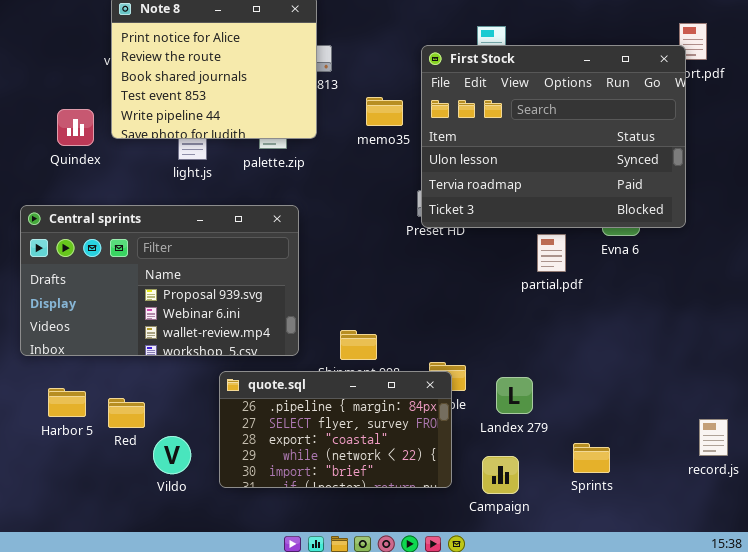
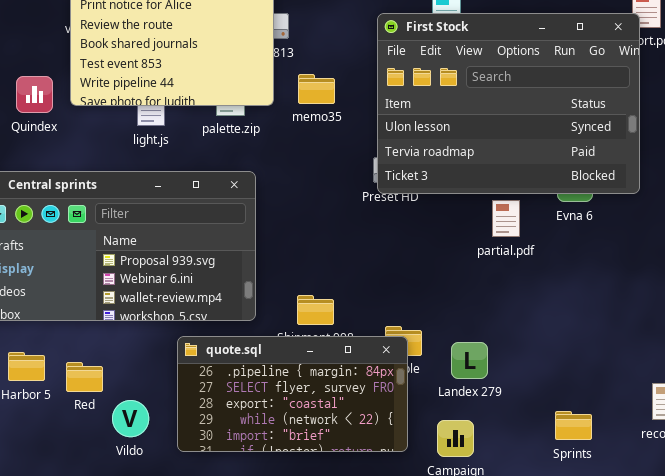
memo35: [366,97,403,126] -> [298,74,335,104], moved
Sprints: [573,443,610,473] -> [555,411,592,440], moved

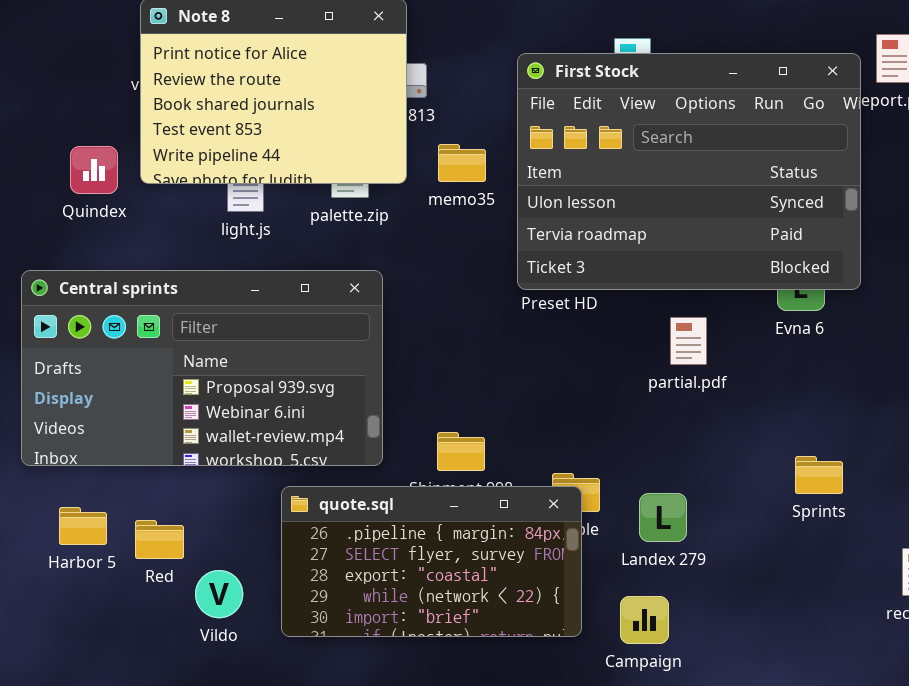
First Stock: [377,13,640,194] -> [517,53,861,290], moved
partial.pdf: [492,200,520,237] -> [670,317,707,365], moved
Sprints: [555,411,592,440] -> [795,456,843,494], moved

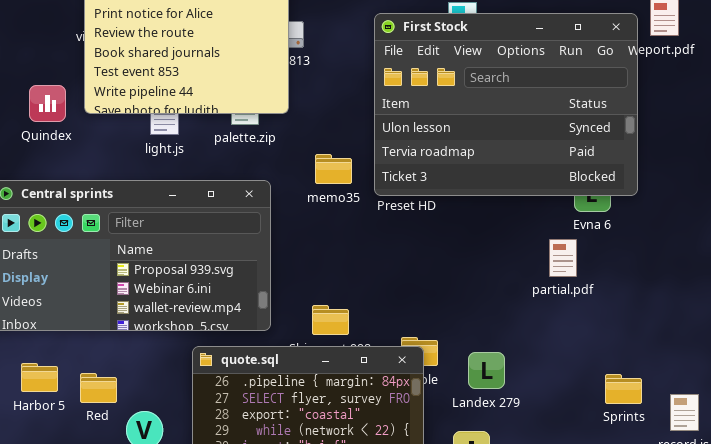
memo35: [438,144,486,182] -> [315,154,352,184], moved
partial.pdf: [670,317,707,365] -> [549,239,577,277], moved
Sprints: [795,456,843,494] -> [605,374,642,404], moved

